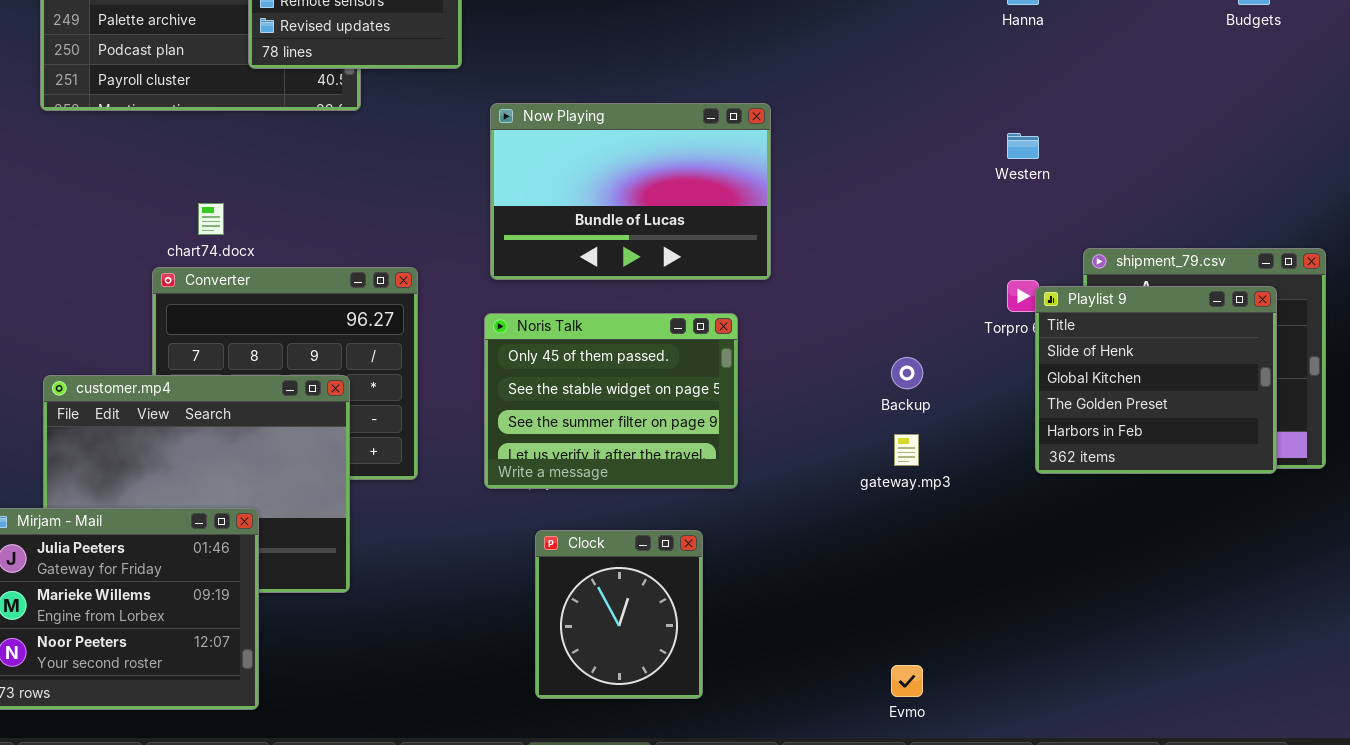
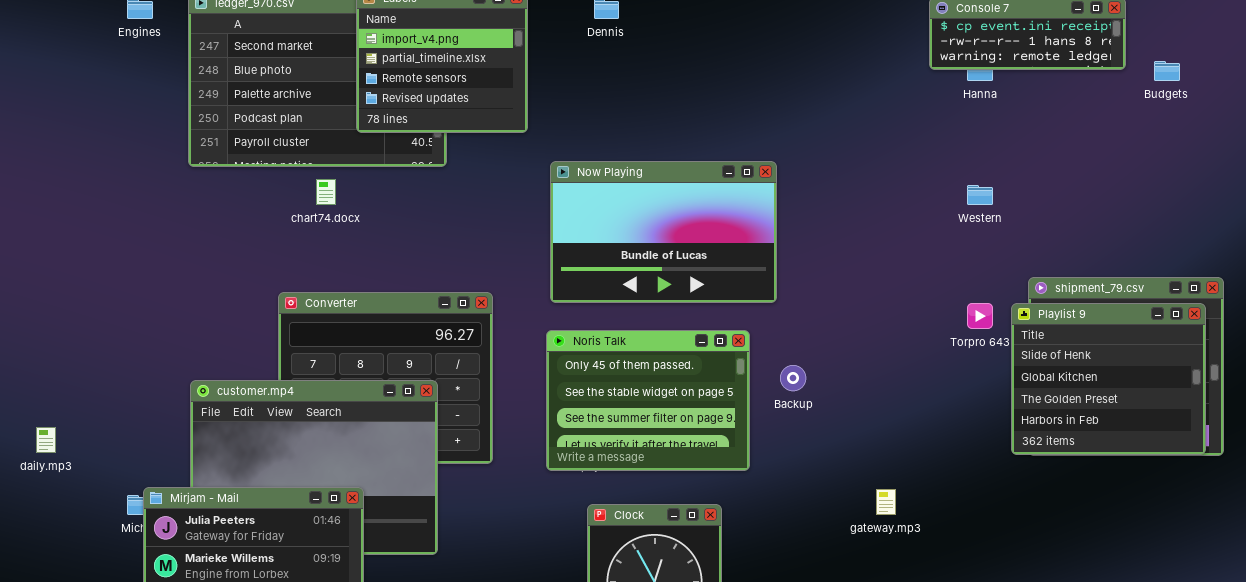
chart74.docx: [198,203,224,235] -> [316,179,336,205], moved
Playlist 9: [1035,286,1277,474] -> [1011,303,1206,455], moved
Backup: [891,357,923,389] -> [780,365,806,391], moved
gateway.mp3: [894,434,919,466] -> [876,489,896,515], moved

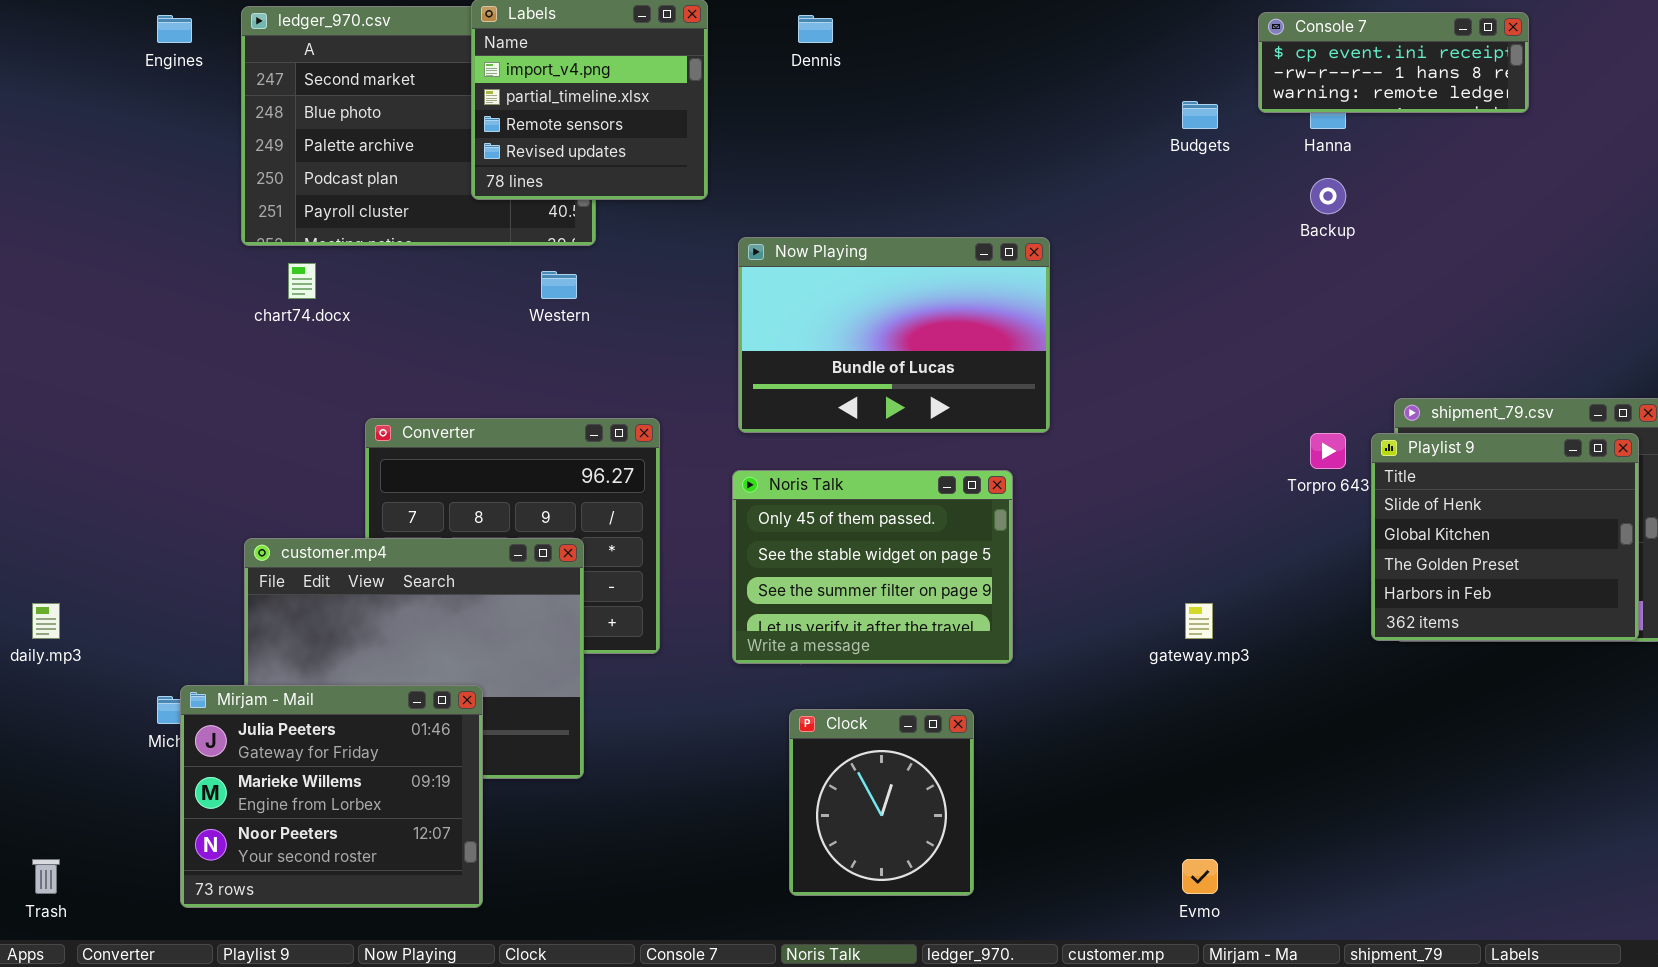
Budgets: [1154,61,1180,81] -> [1182,101,1218,129], moved
chart74.docx: [316,179,336,205] -> [288,263,316,299], moved
Western: [967,185,993,205] -> [541,271,577,299], moved
Backup: [780,365,806,391] -> [1310,178,1346,214], moved
gateway.mp3: [876,489,896,515] -> [1185,603,1213,639], moved

